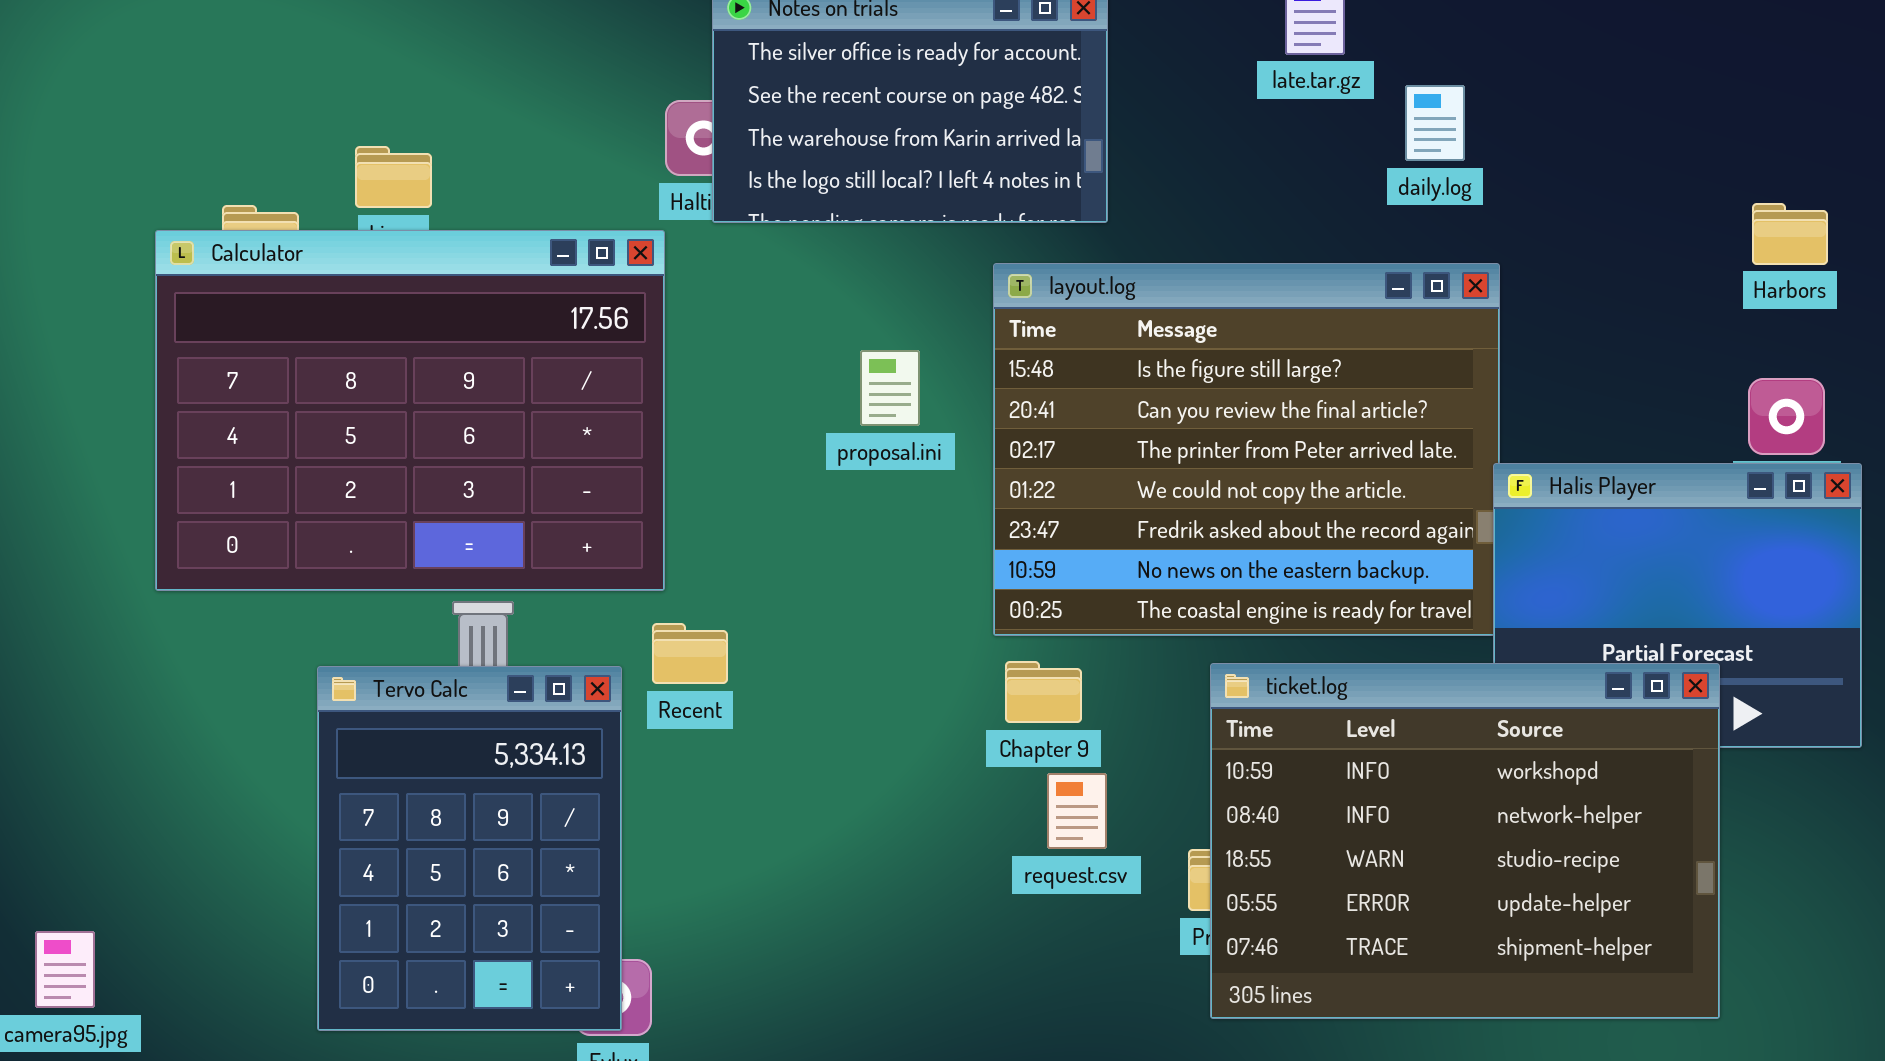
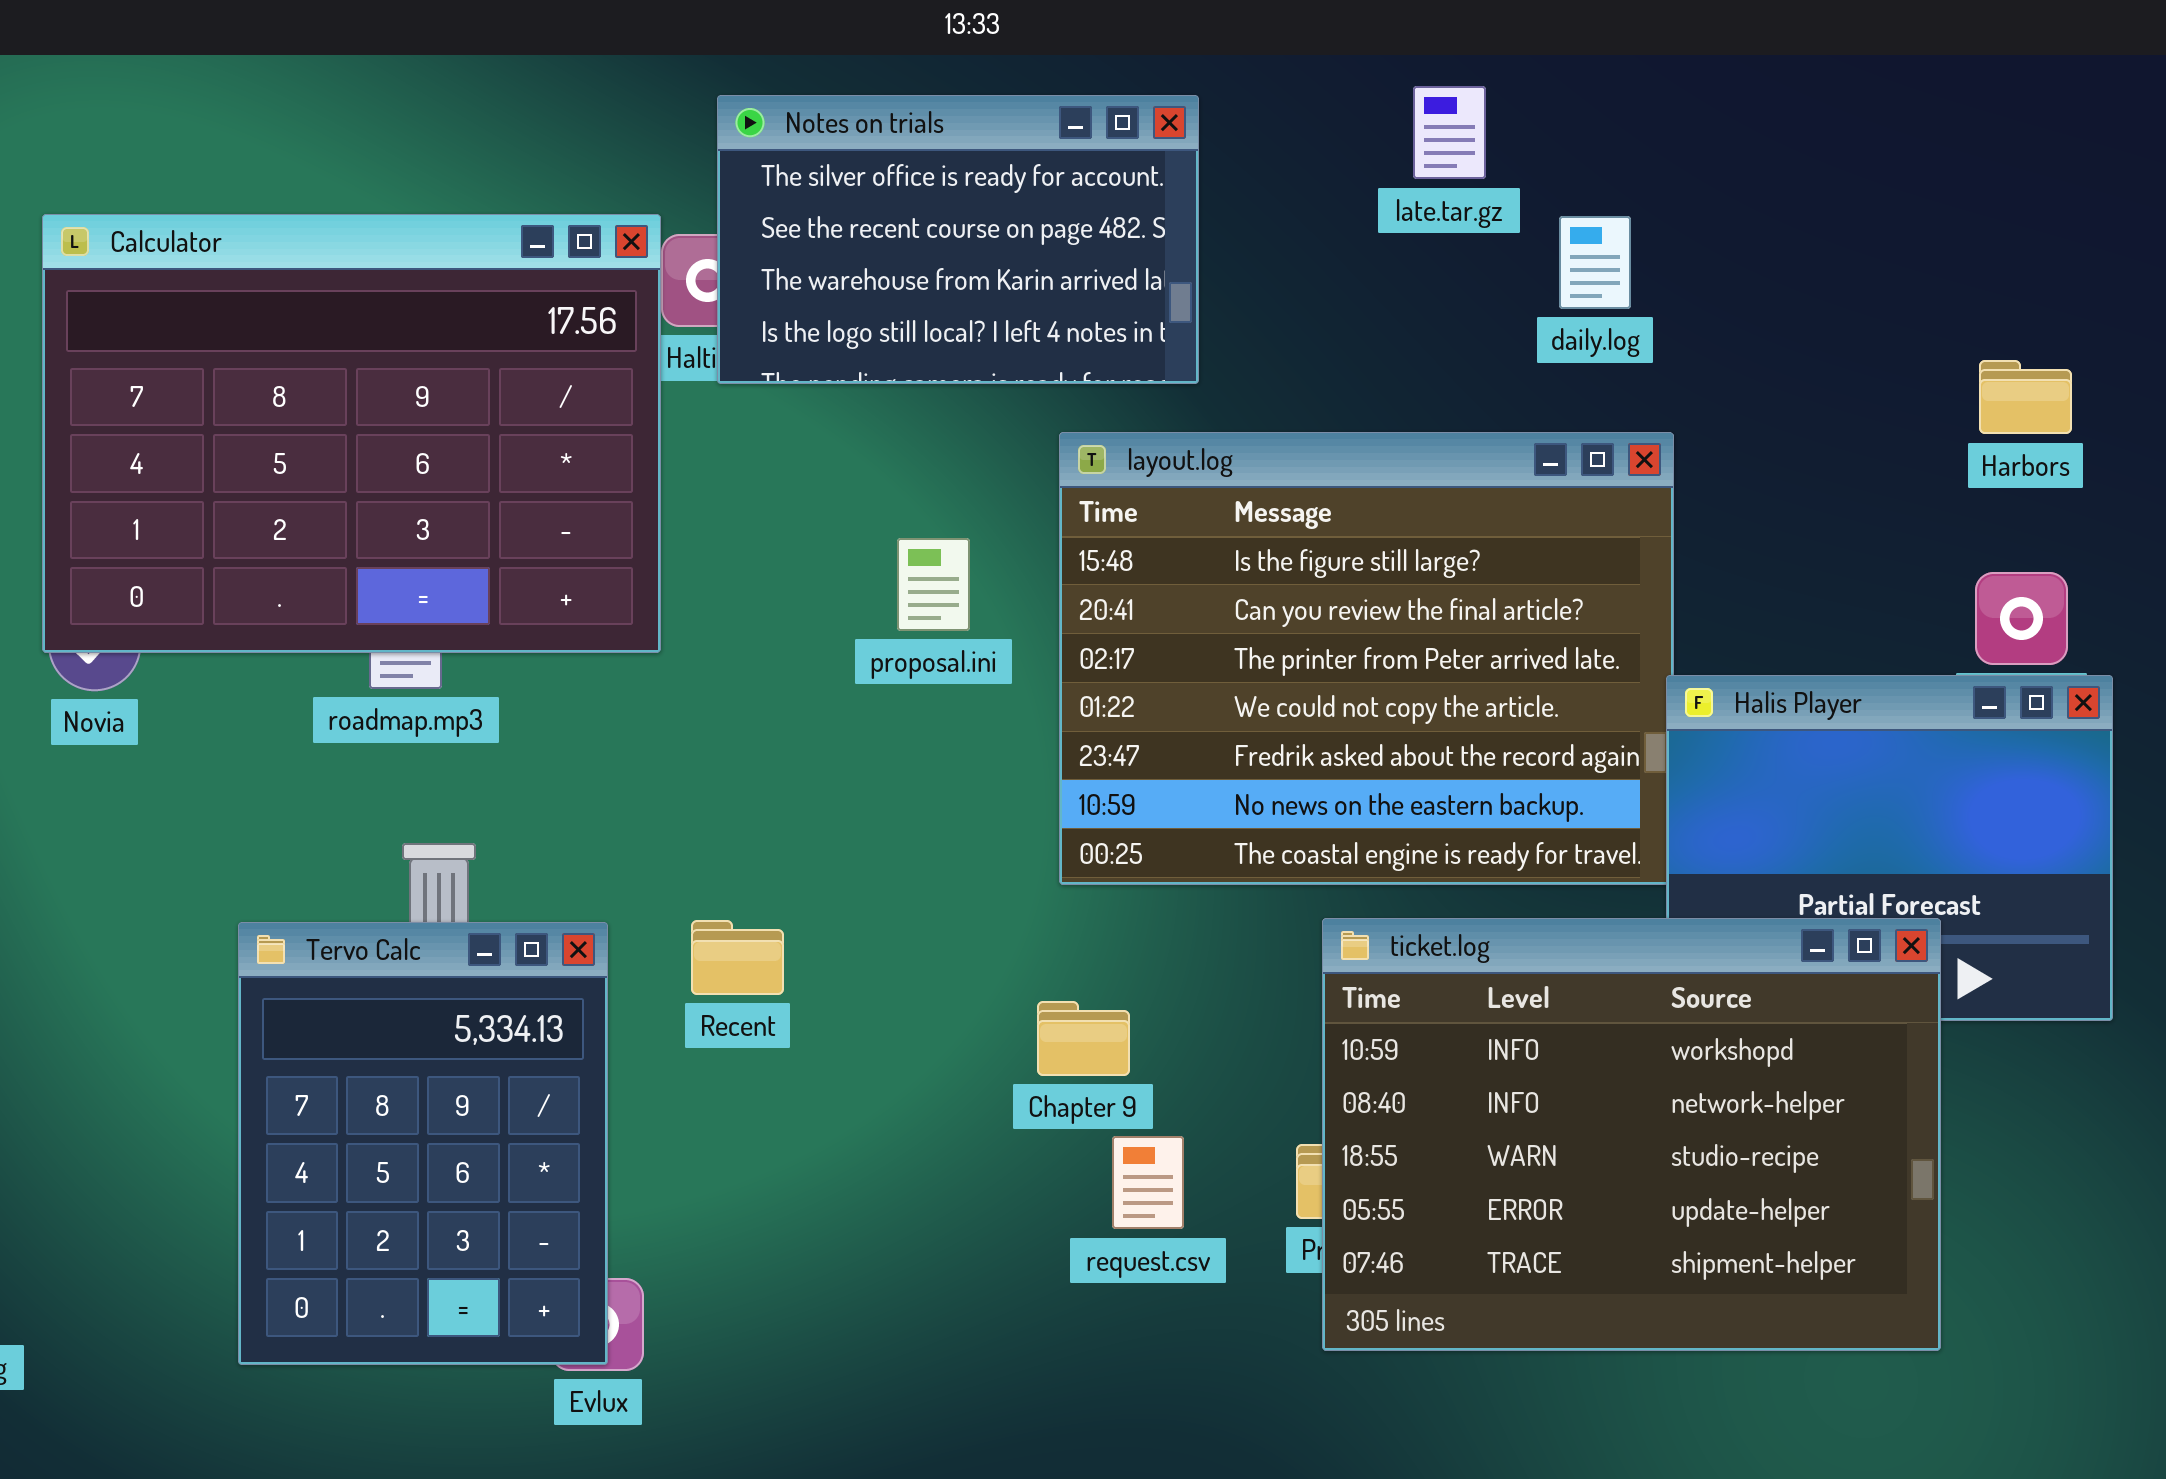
Calculator: [155,230,665,591] -> [42,214,661,653], moved
Recent: [652,623,728,684] -> [691,920,784,995], moved
Chapter 9: [1005,661,1082,723] -> [1037,1001,1130,1076], moved
request.csv: [1047,773,1107,849] -> [1112,1136,1184,1229], moved

